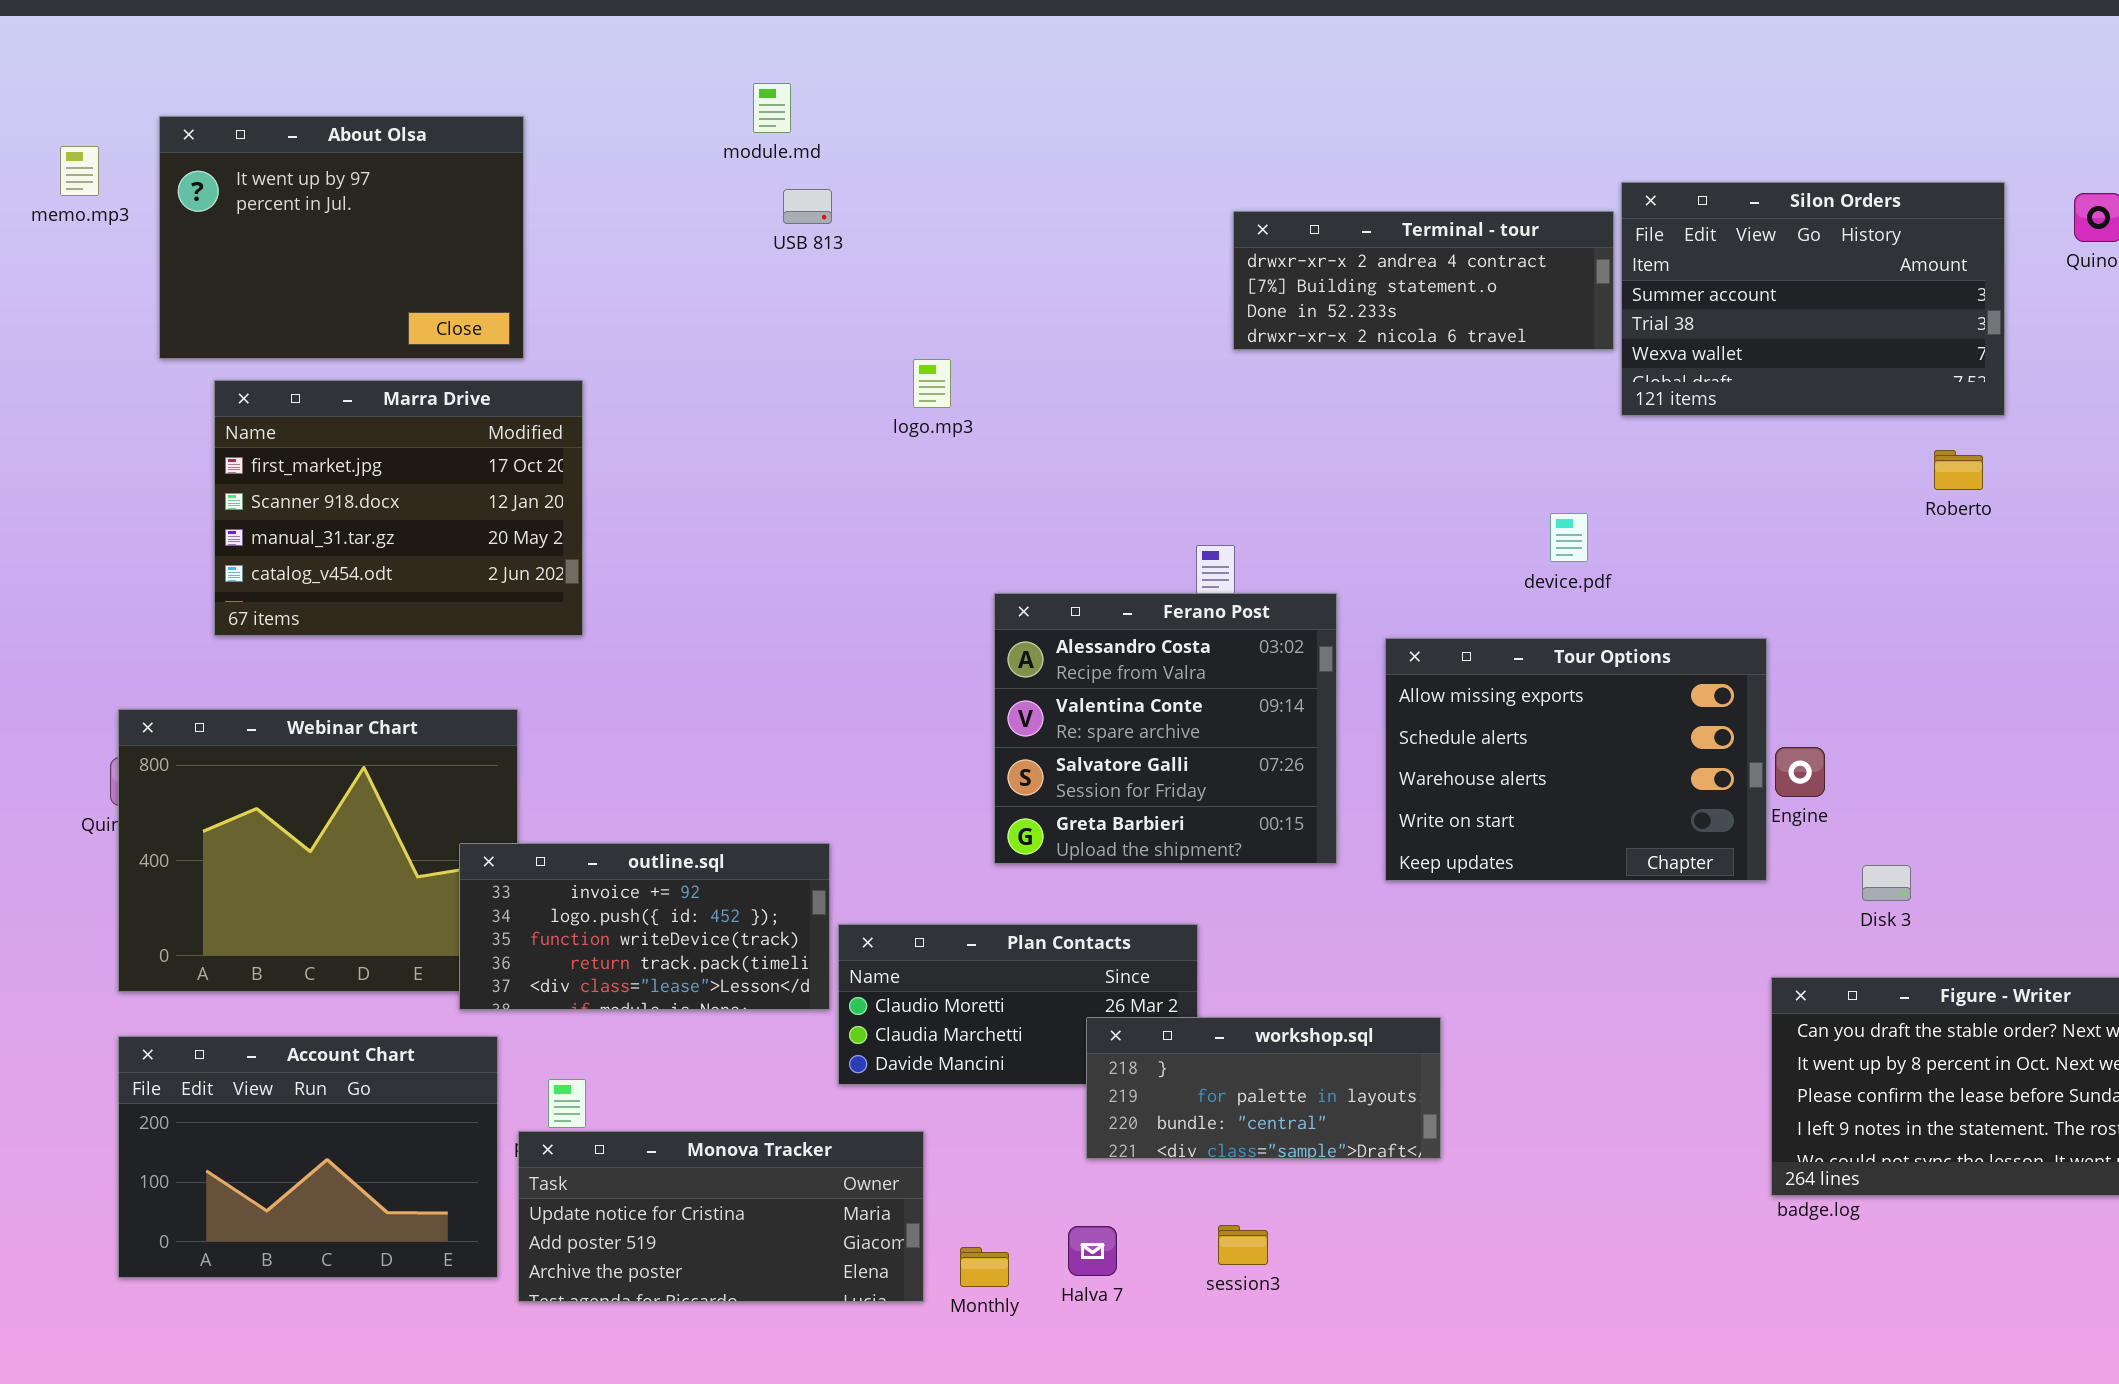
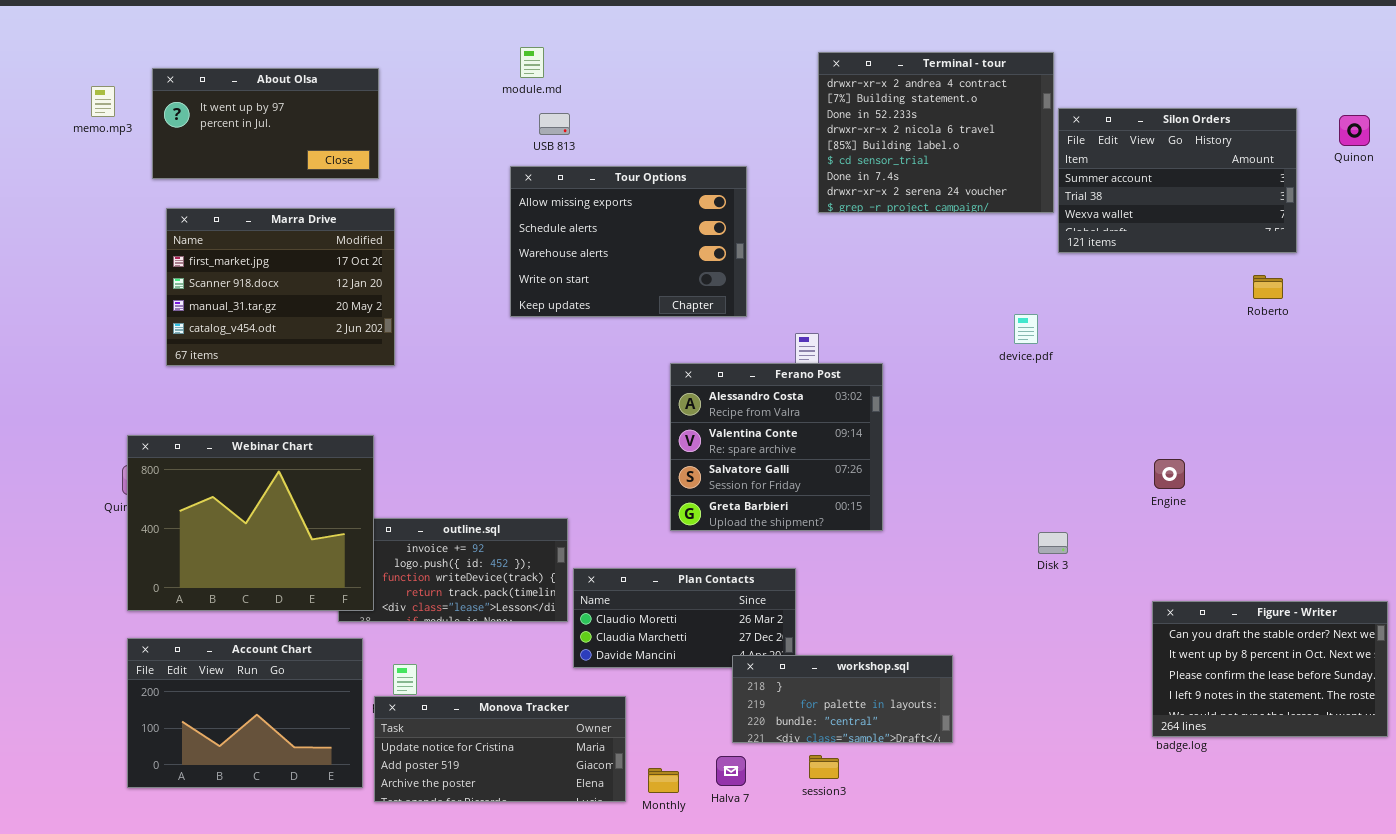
About Olsa: [159,116,524,359] -> [152,68,379,179], resized
Terminal - tour: [1233,211,1614,350] -> [818,52,1054,213], resized
Marra Drive: [214,380,583,636] -> [166,208,395,366], moved
Tour Options: [1385,638,1767,881] -> [510,166,747,317], moved
Webinar Chart: [118,709,518,992] -> [127,435,374,611], raised
Disk 3: [1862,865,1911,901] -> [1038,532,1068,554], moved
workshop.sql: [1086,1017,1441,1159] -> [732,655,953,743], moved

